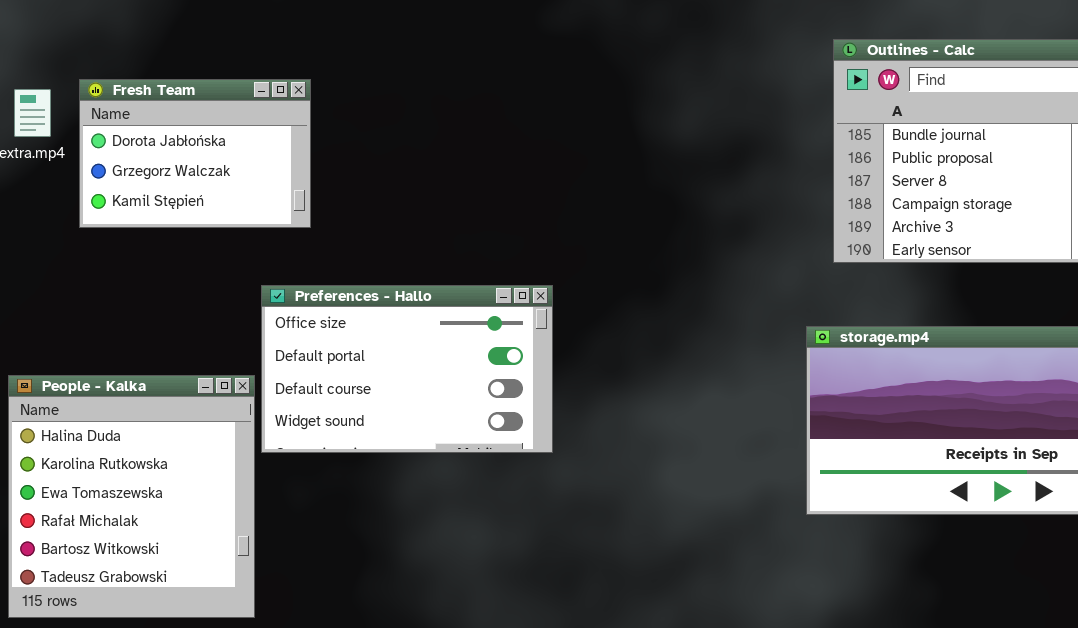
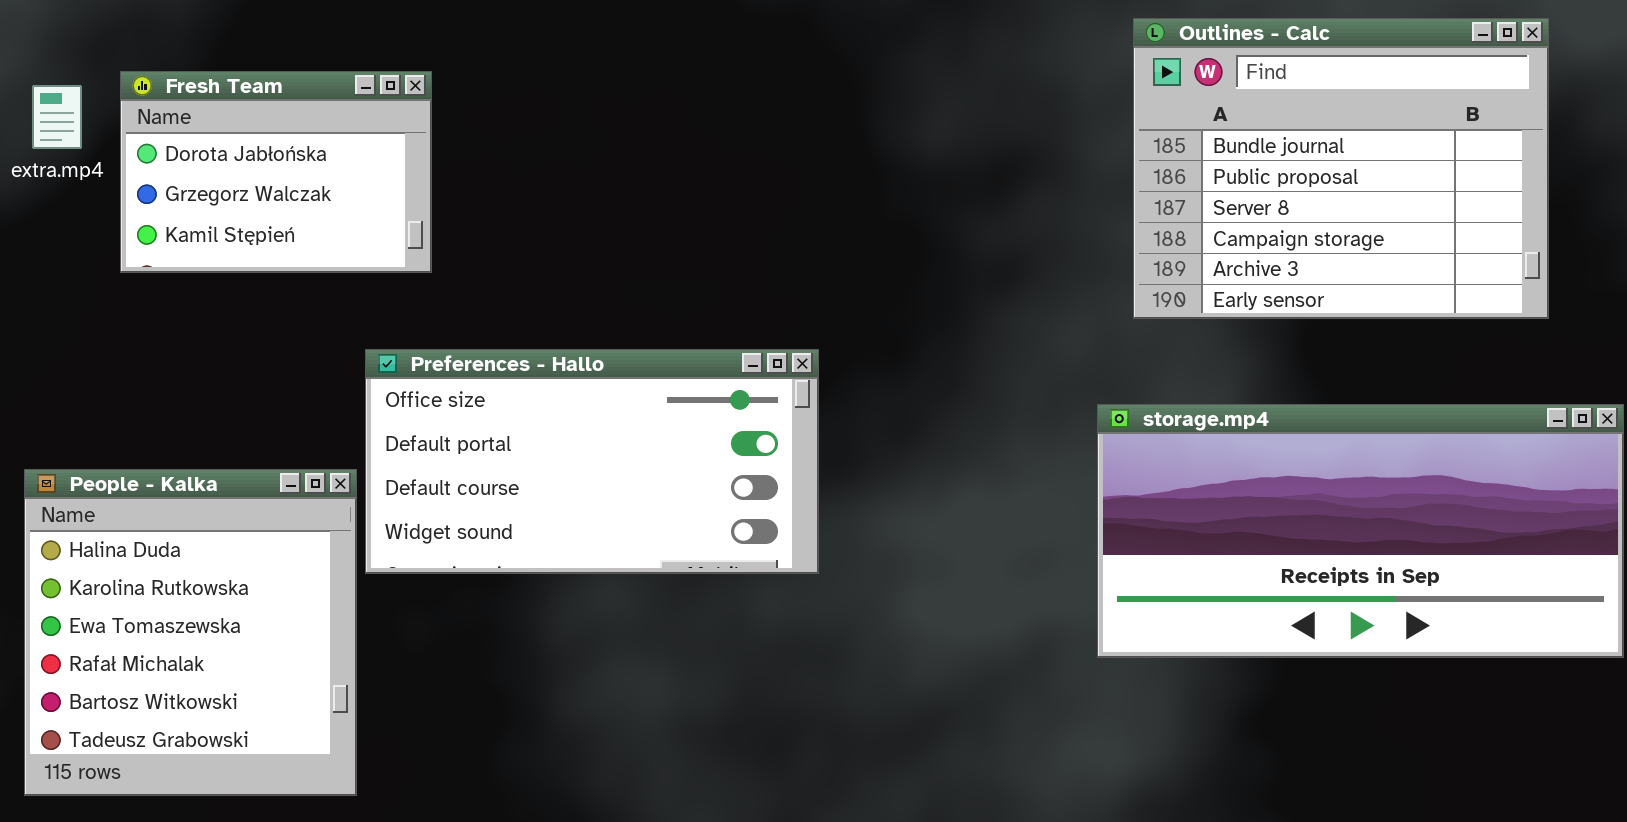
Preferences - Hallo: [261,285,553,453] -> [365,349,819,574], resized

